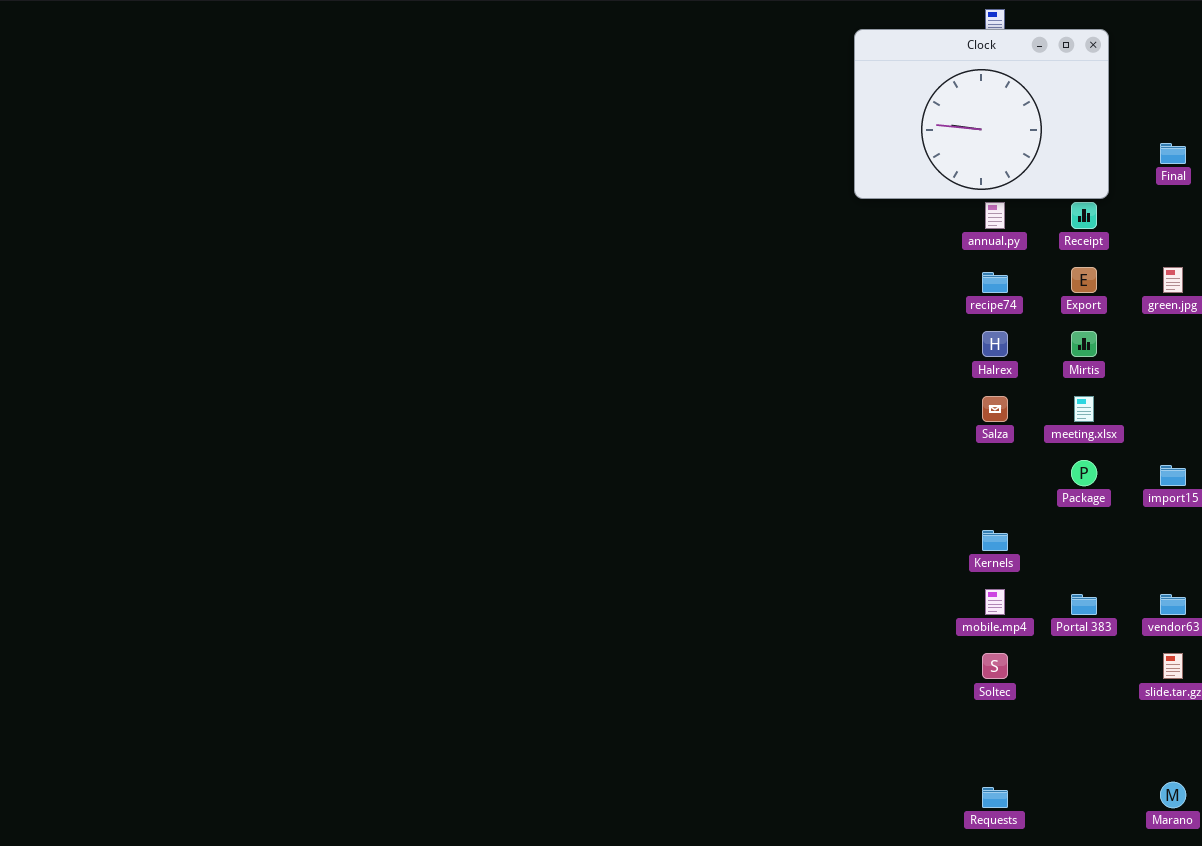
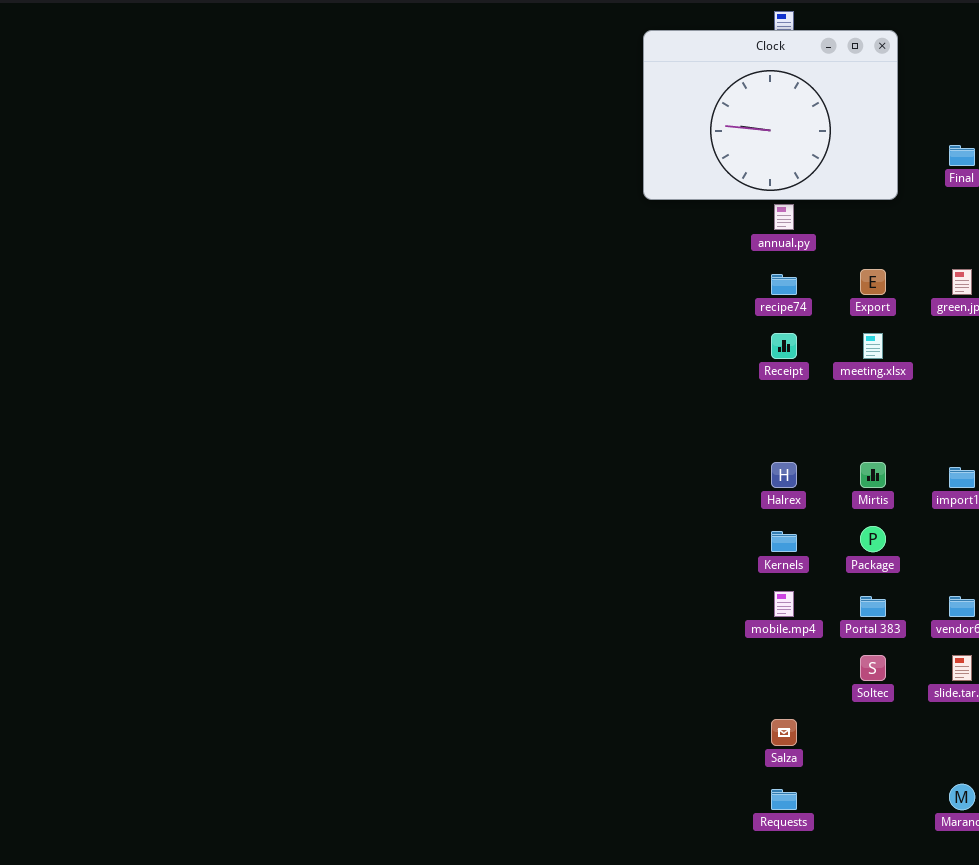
Receipt: [1071,202,1097,229] -> [771,333,797,359], moved
Halrex: [982,331,1008,357] -> [771,462,797,488], moved
Mirtis: [1071,331,1097,357] -> [860,462,886,488], moved
Salza: [982,396,1008,422] -> [771,719,797,746], moved
meeting.xlsx: [1074,396,1094,422] -> [863,333,883,359], moved
Package: [1071,460,1097,486] -> [860,526,886,552], moved
Soltec: [982,653,1008,679] -> [860,655,886,681], moved

